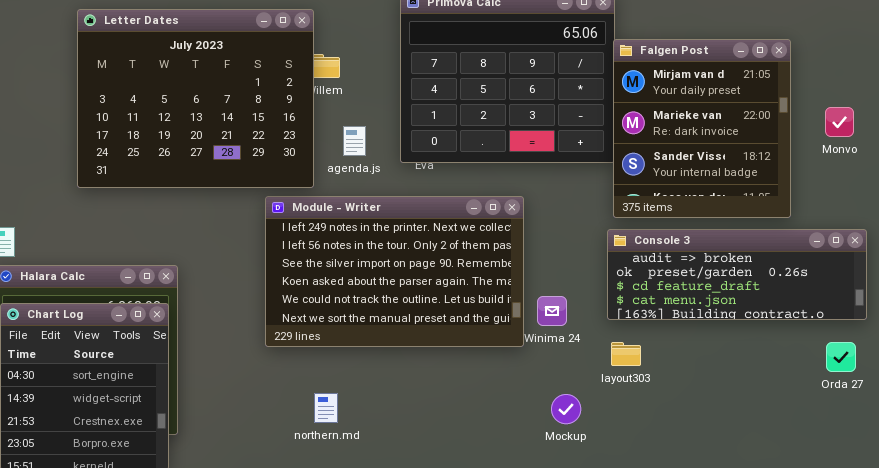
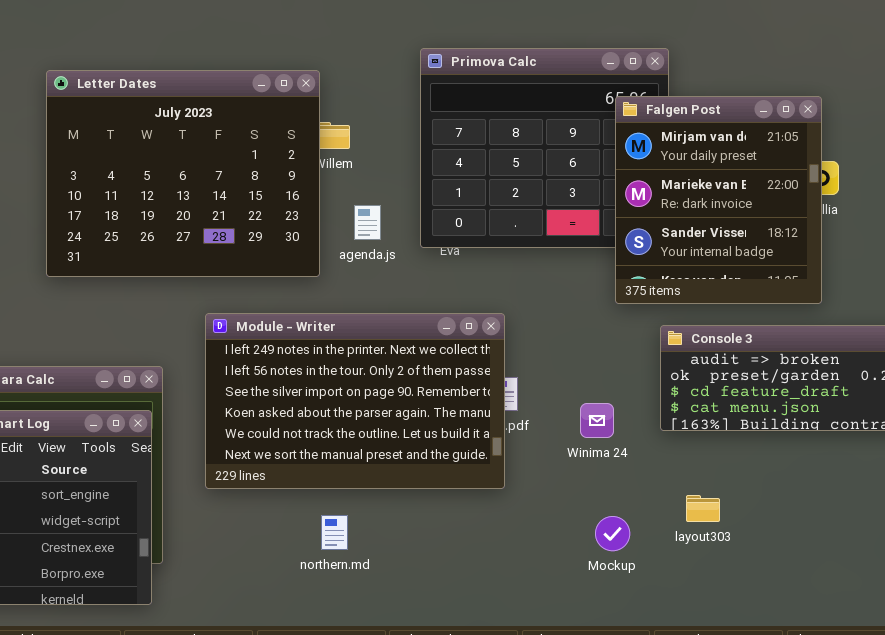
Falgen Post: [613,39,791,218] -> [615,96,822,304], moved
Module - Writer: [265,196,524,347] -> [205,313,505,489], moved
layout303: [611,342,641,366] -> [686,495,720,522], moved

